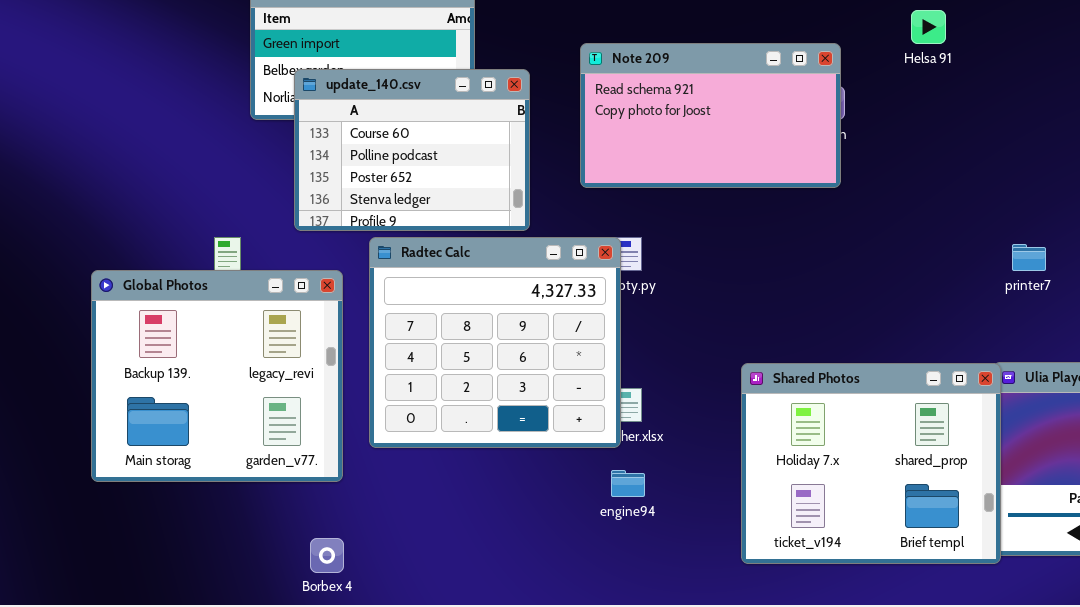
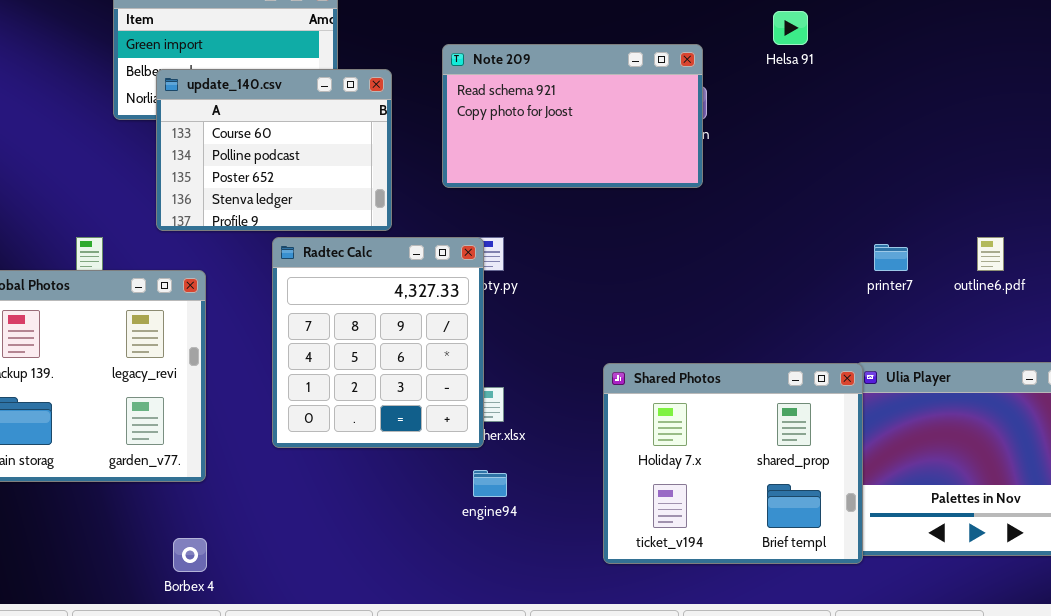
Radtec Calc: [369,237,621,448] -> [272,237,484,448], resized

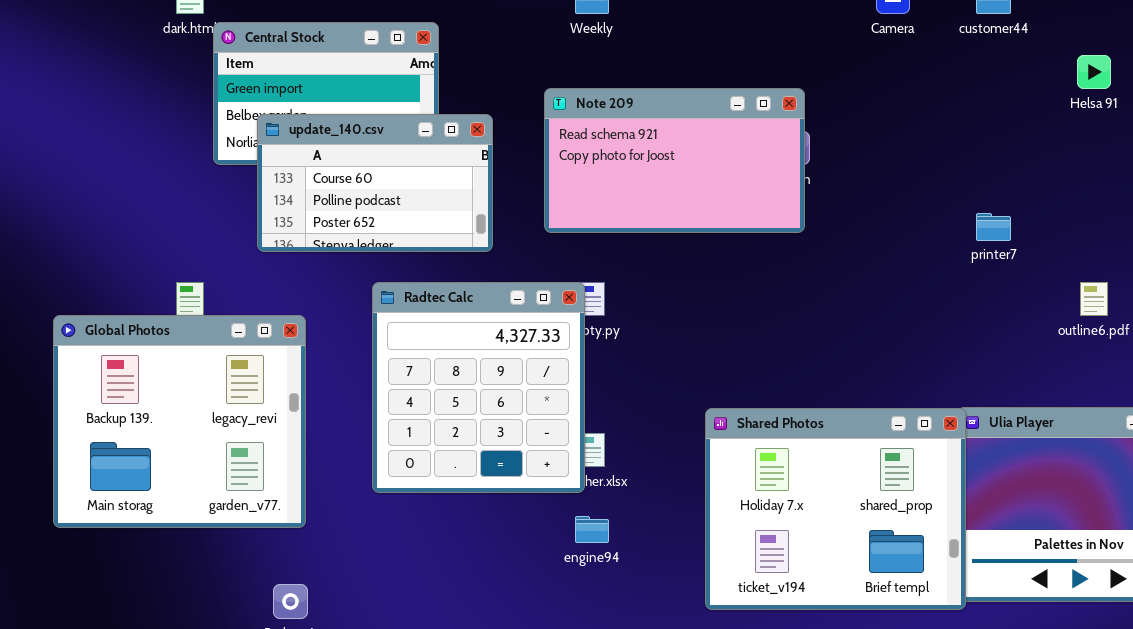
Helsa 91: [773,11,808,45] -> [1077,55,1111,89], moved
update_140.csv: [156,69,392,231] -> [257,114,493,252], resized
printer7: [874,244,908,271] -> [976,213,1011,241], moved

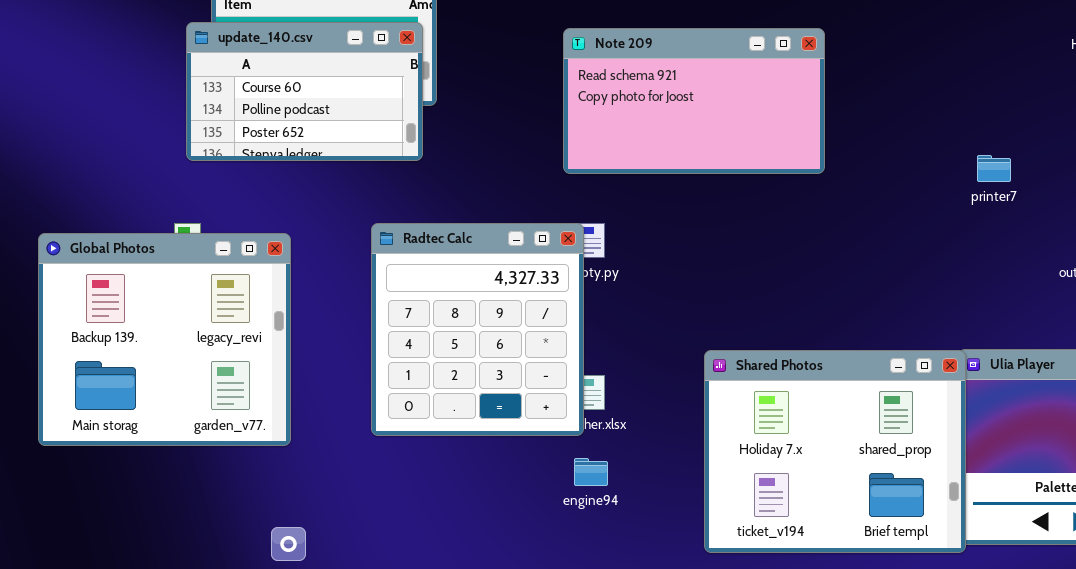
Note 209: [544,88,805,233] -> [563,28,825,174], moved
update_140.csv: [257,114,493,252] -> [186,22,423,161], moved
Global Photos: [53,315,306,528] -> [38,233,291,446], moved

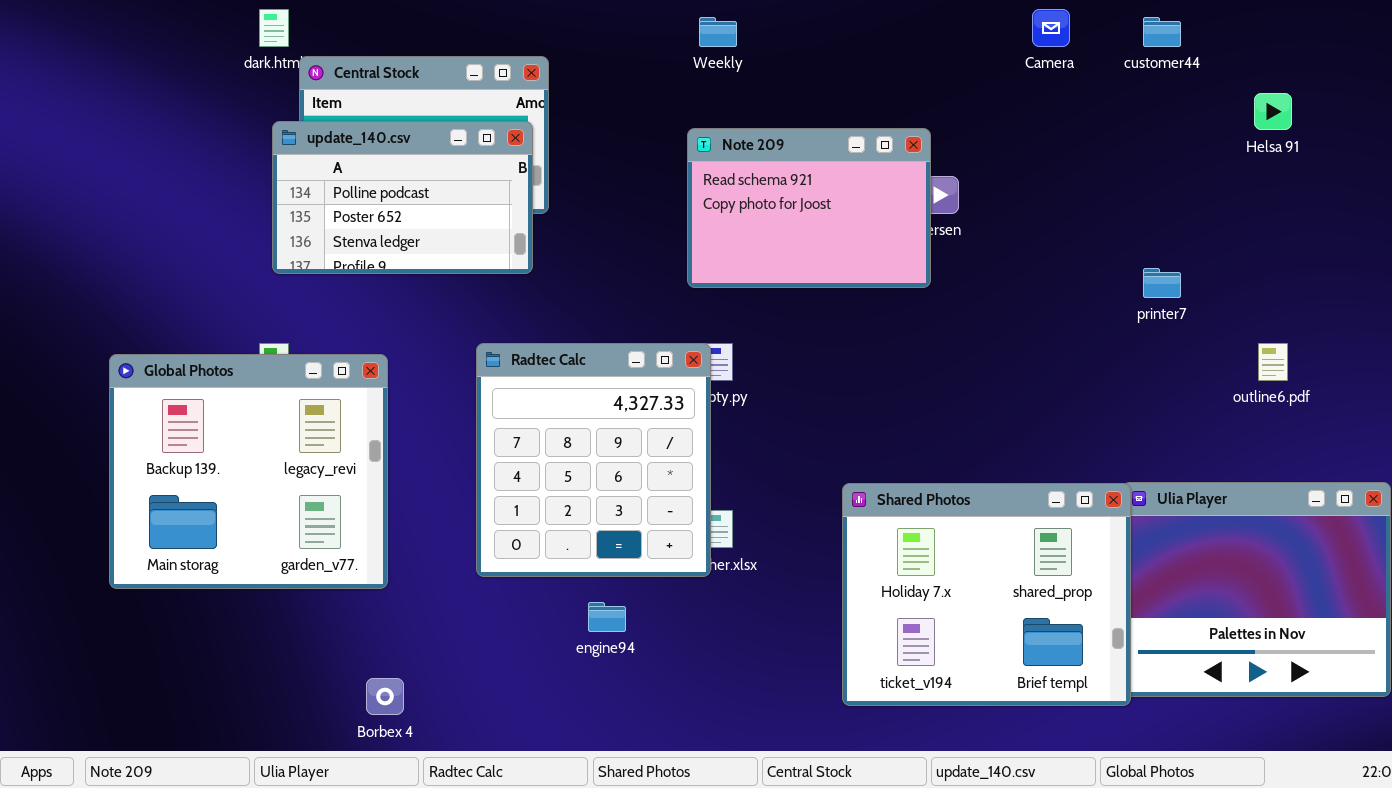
update_140.csv: [186,22,423,161] -> [272,121,533,274], scrolled down 1 row
Note 209: [563,28,825,174] -> [687,128,931,288], resized
engine94: [574,458,608,486] -> [588,602,626,632], moved

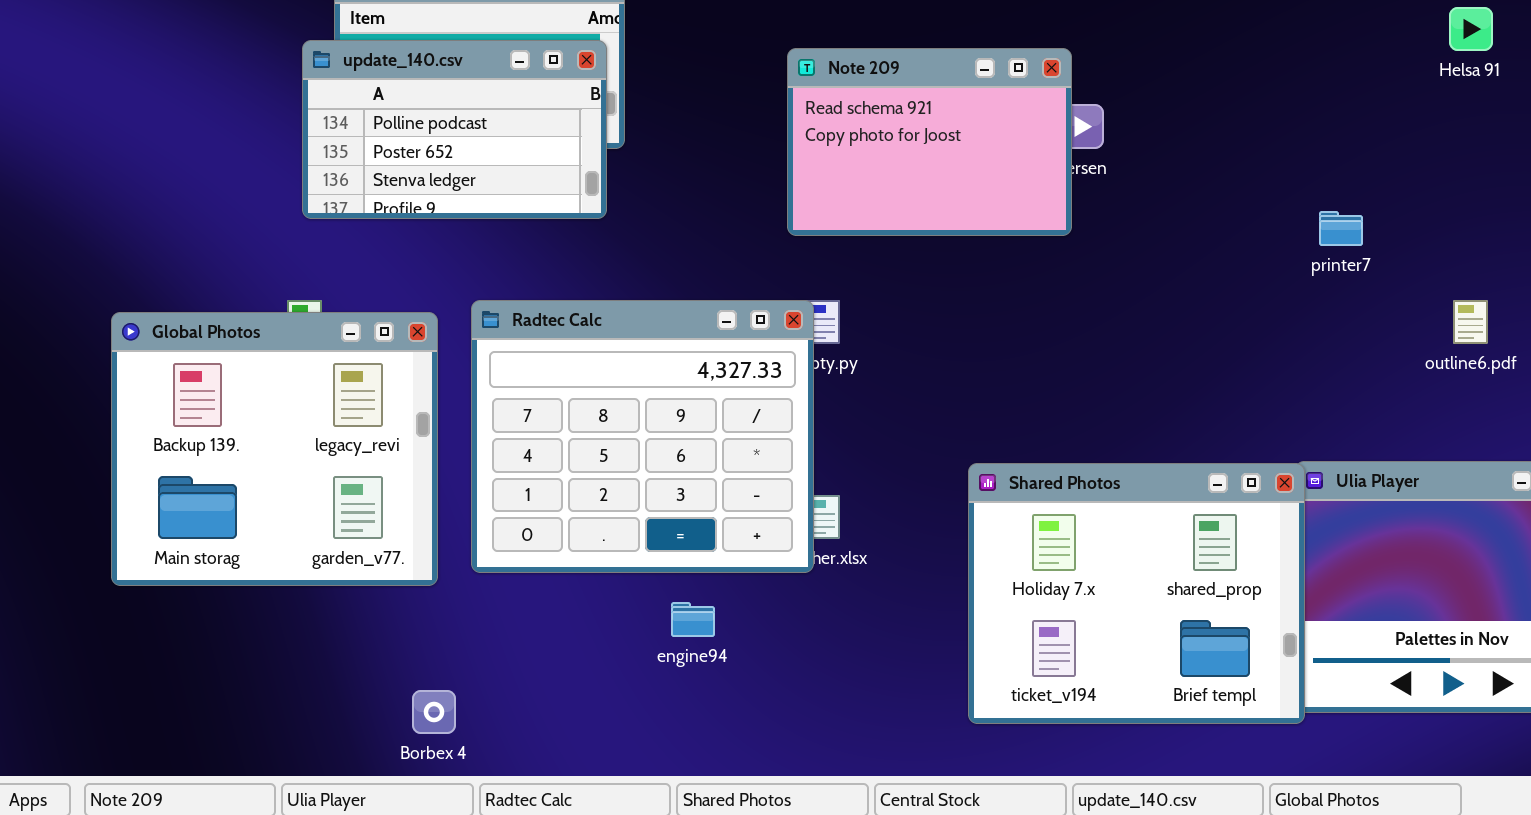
Radtec Calc: [476,343,711,577] -> [471,300,814,573], resized

